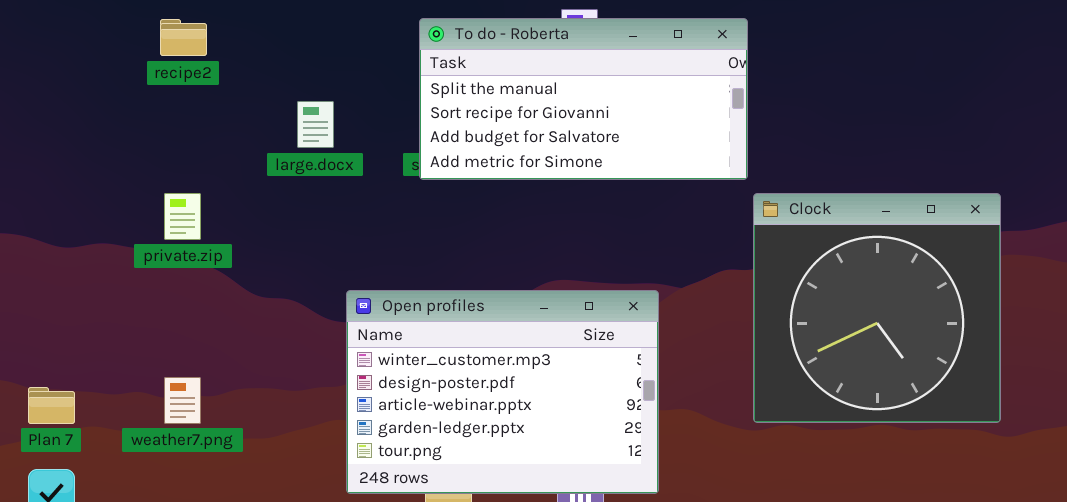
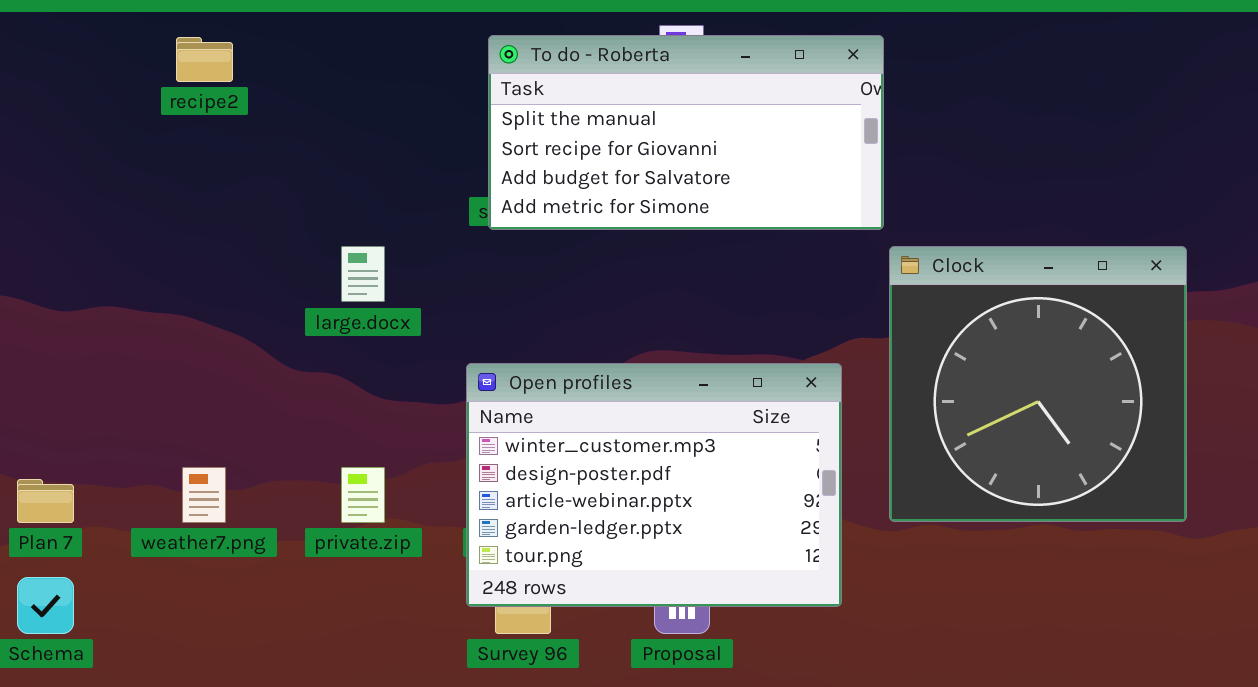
large.docx: [297,101,334,148] -> [341,246,385,302], moved
private.zip: [164,193,201,240] -> [341,467,385,523], moved
Open profiles: [346,290,659,494] -> [466,363,842,607], moved

